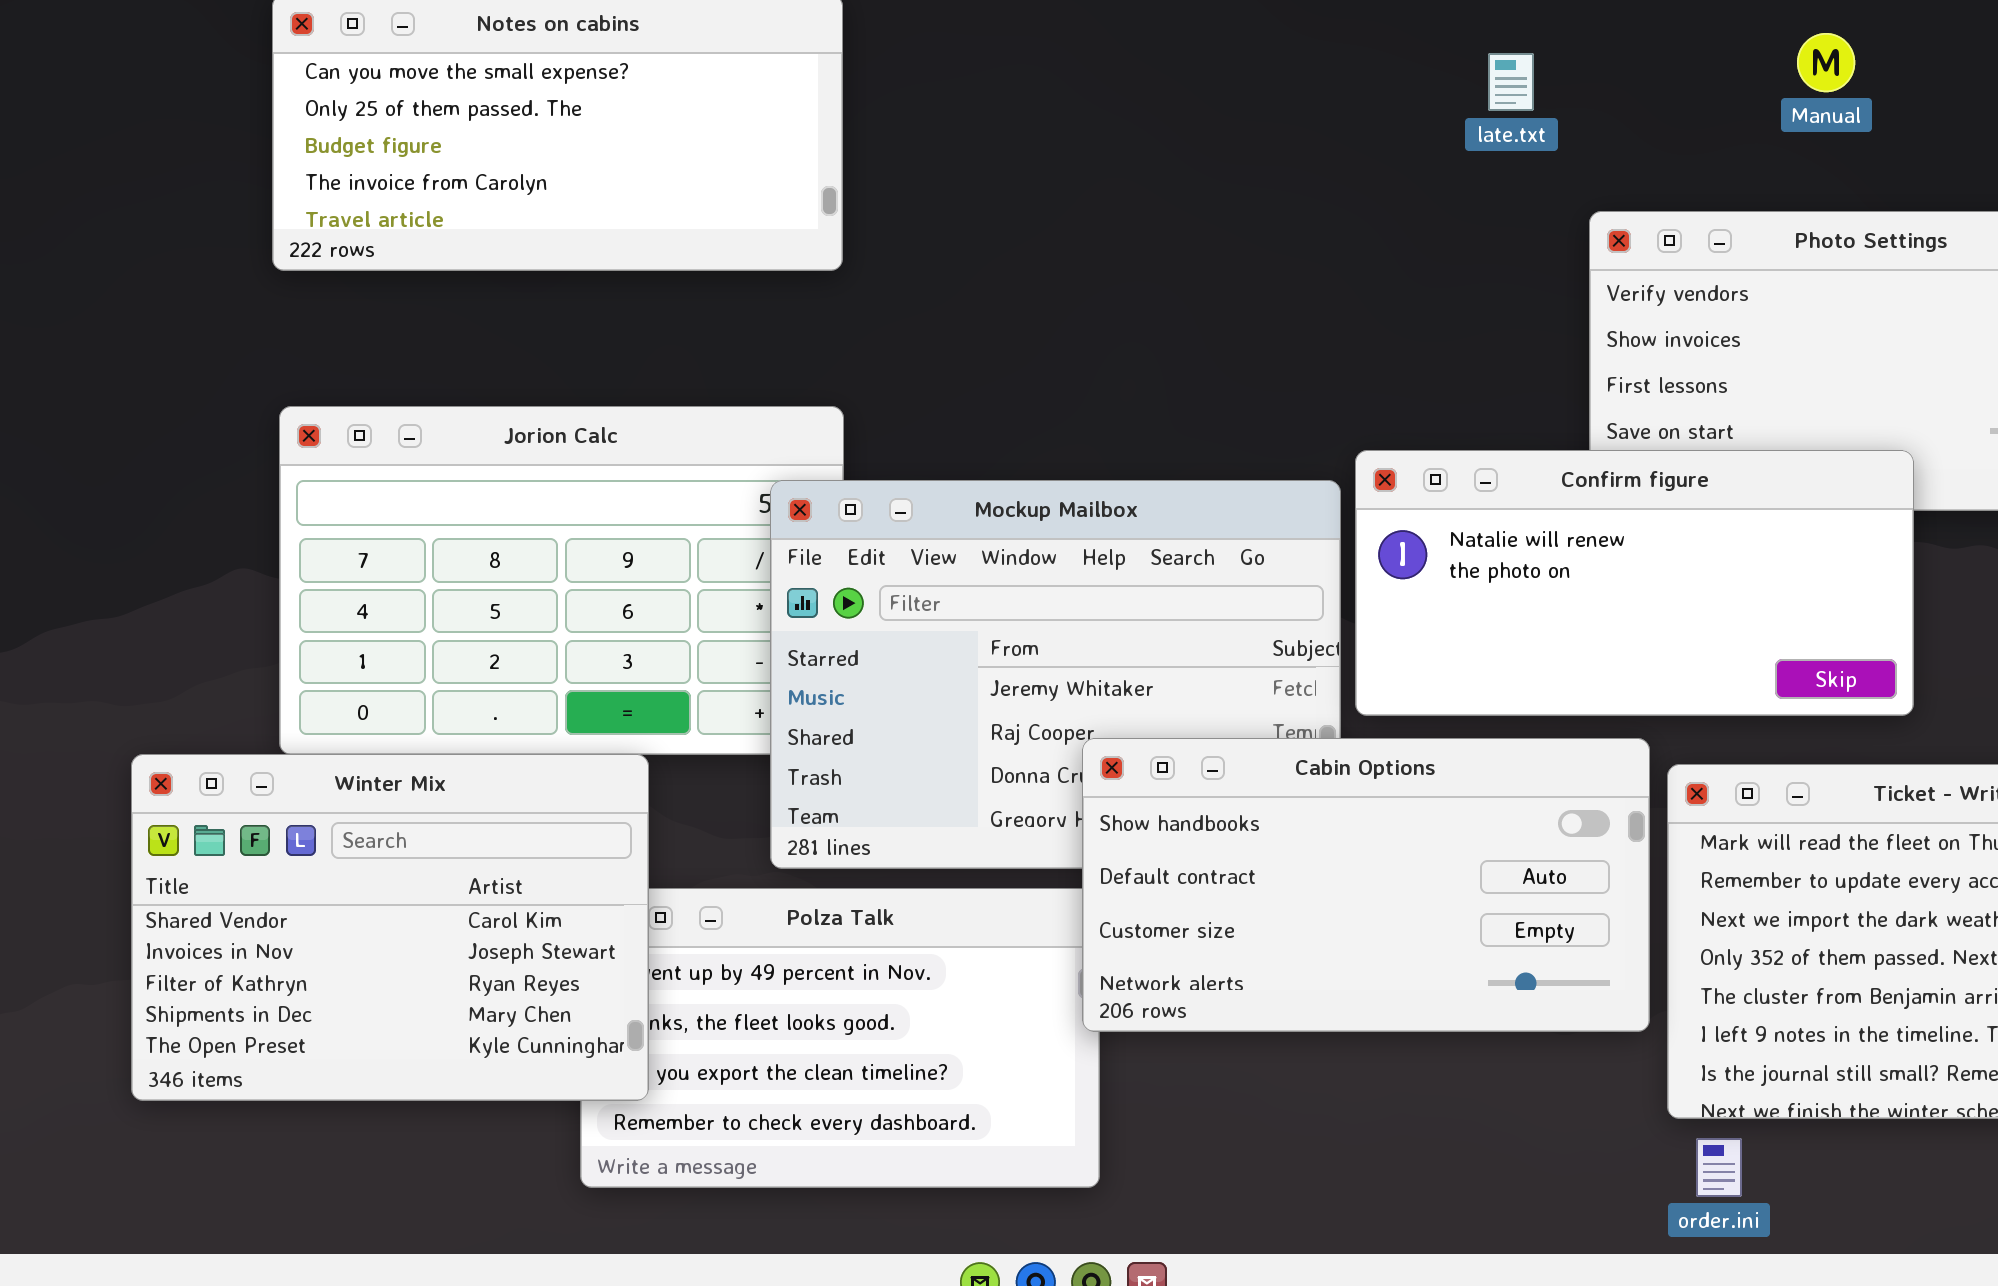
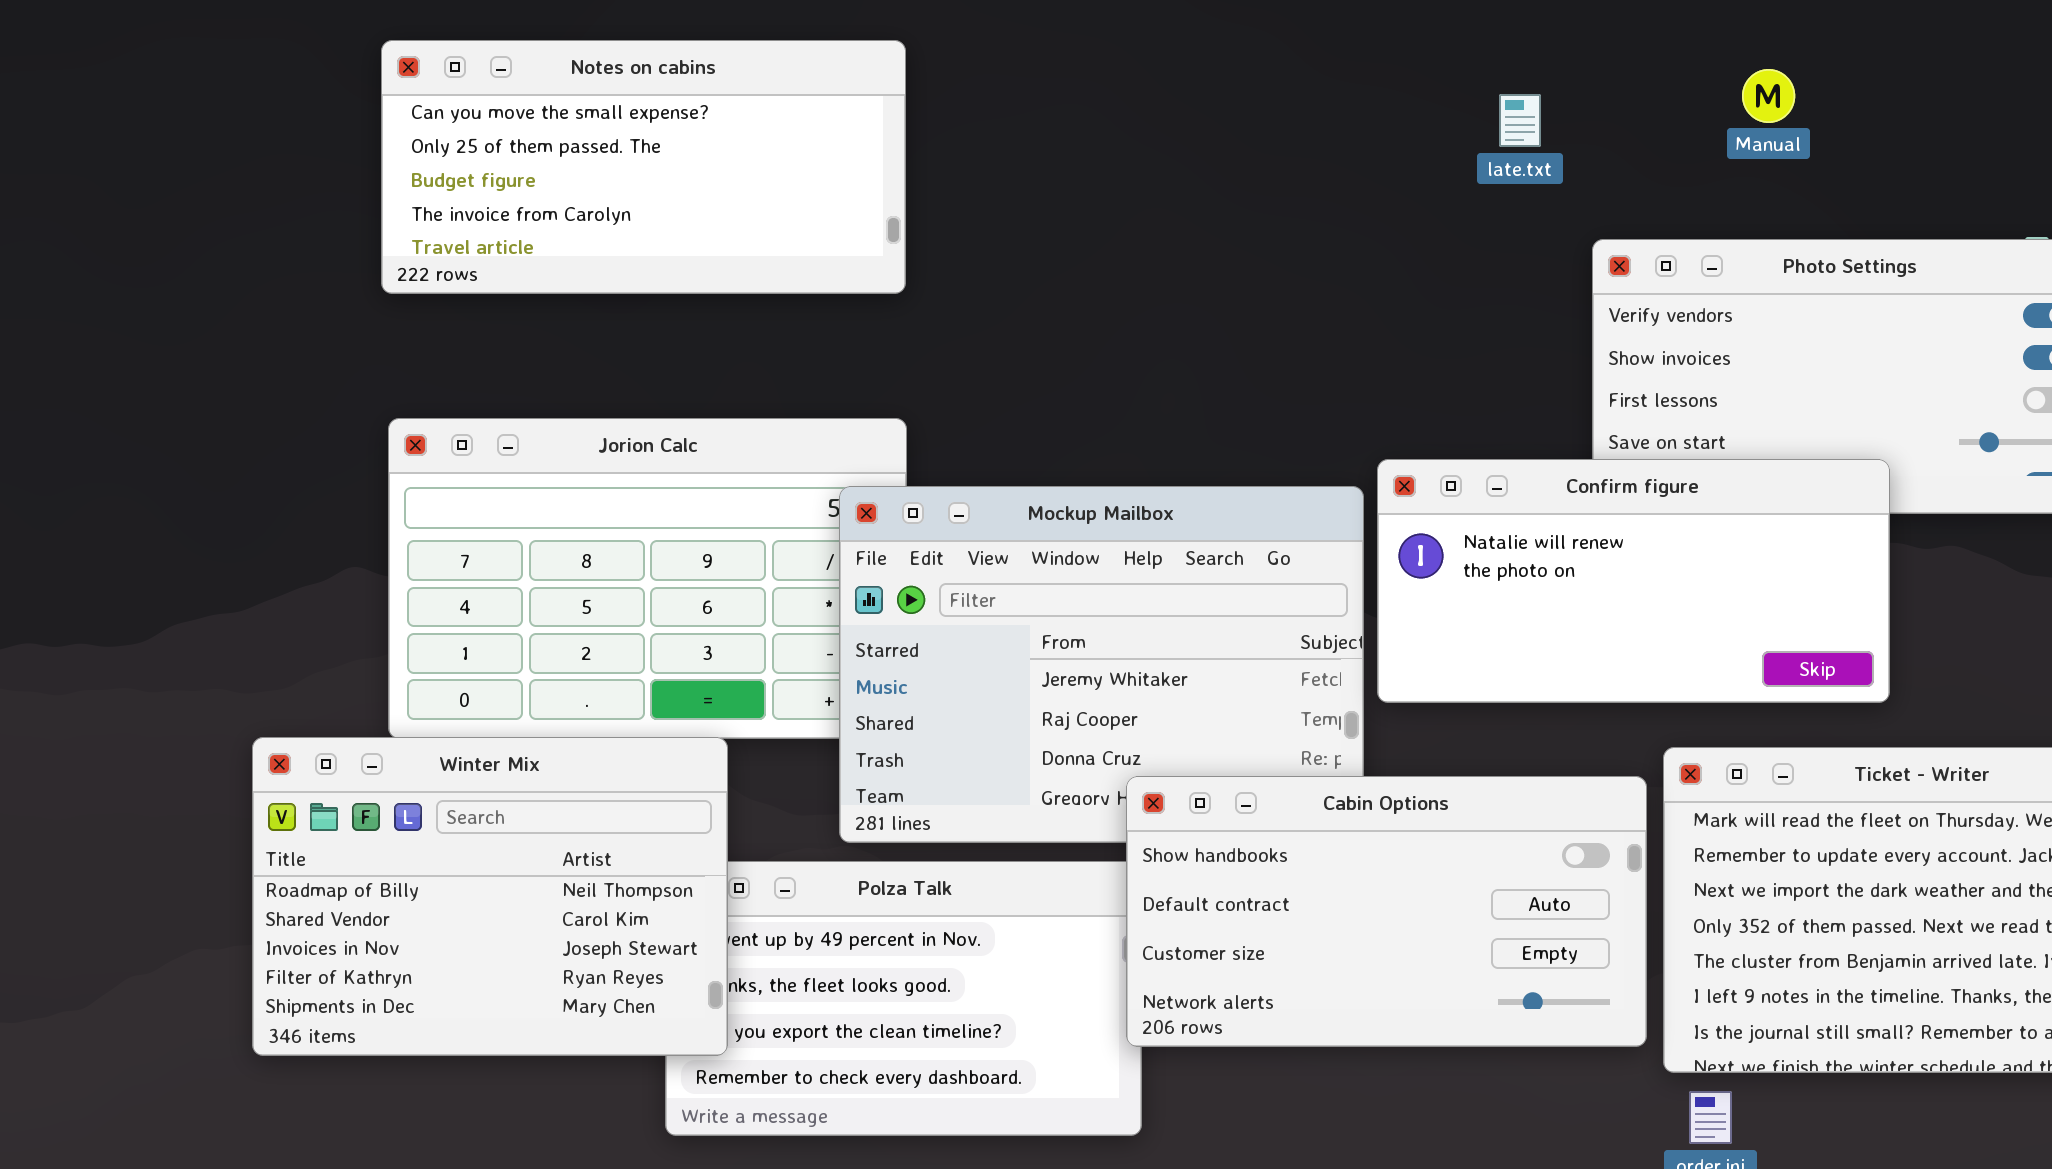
Manual: [1797,33,1855,92] -> [1742,69,1795,123], moved
Cabin Options: [1082,738,1650,1032] -> [1126,776,1647,1047], moved
Winter Mix: [131,754,649,1101] -> [252,737,728,1056], scrolled up 1 row

